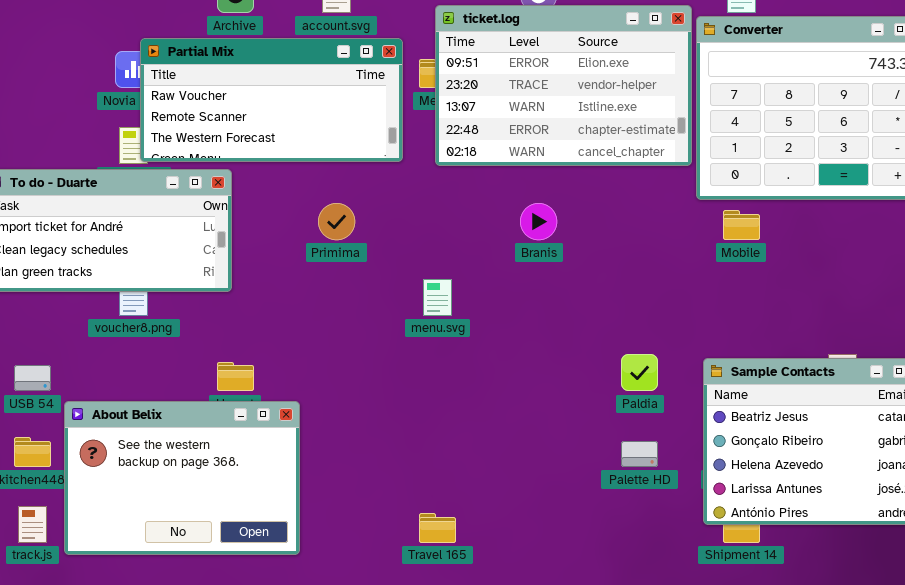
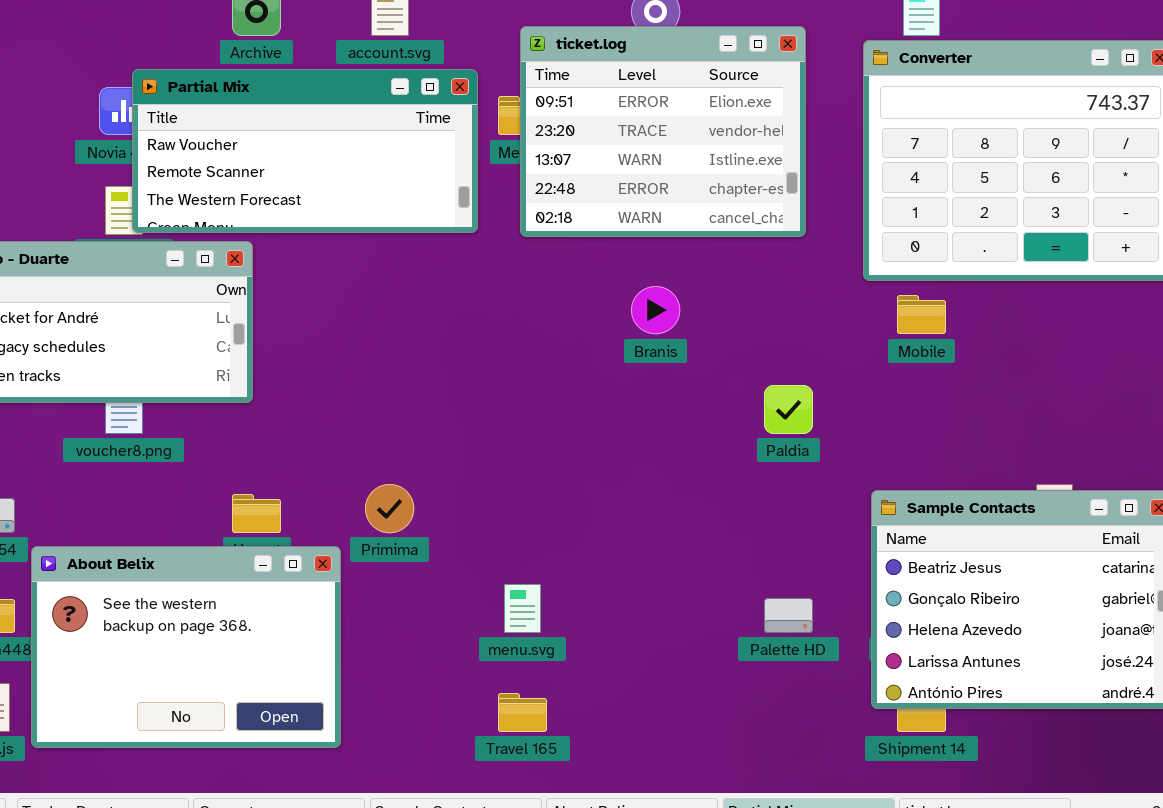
ticket.log: [435,5,692,166] -> [520,26,806,237], resized
Primima: [318,203,355,240] -> [365,484,414,533], moved
menu.svg: [423,279,452,316] -> [504,584,541,633], moved
Paldia: [621,354,658,391] -> [764,385,813,434], moved

